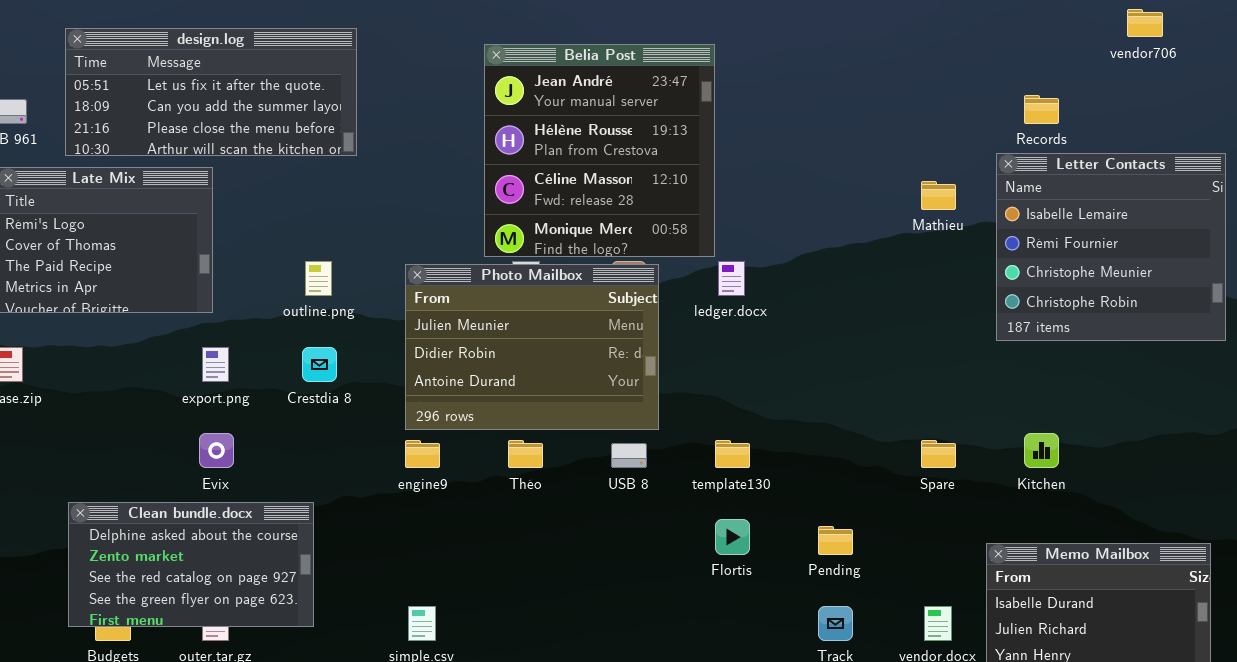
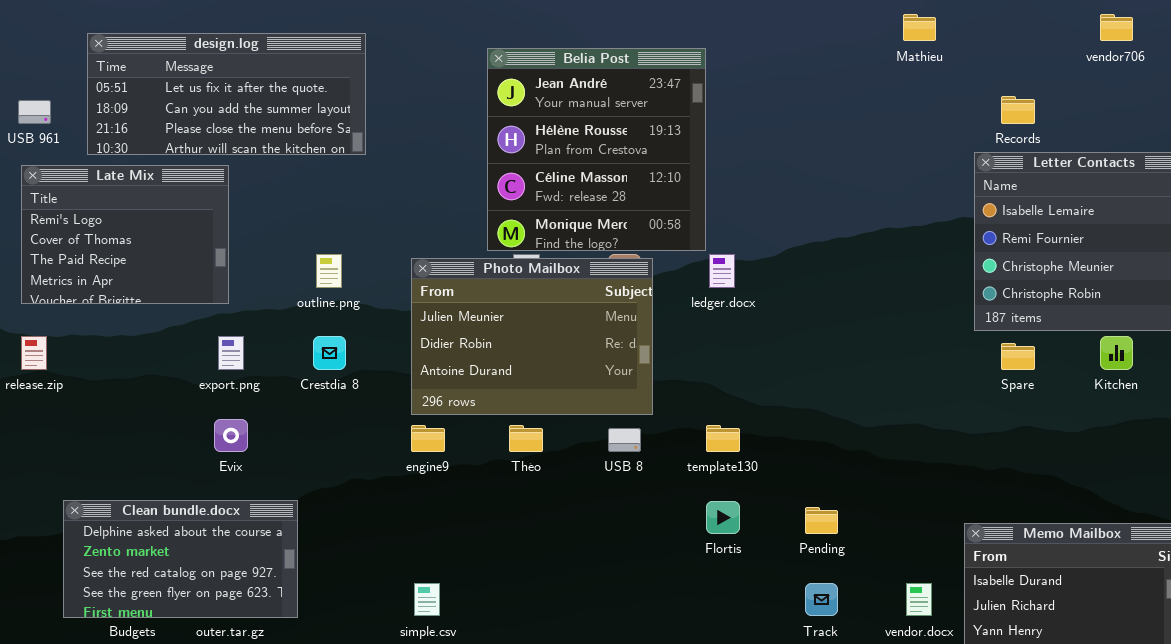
Mathieu: [921,181,956,210] -> [903,14,936,41], moved
Kitchen: [1024,433,1059,468] -> [1100,336,1133,370], moved
Spare: [921,440,956,468] -> [1001,343,1035,370], moved
Clean bundle.docx: [68,502,314,627] -> [63,500,298,618], moved

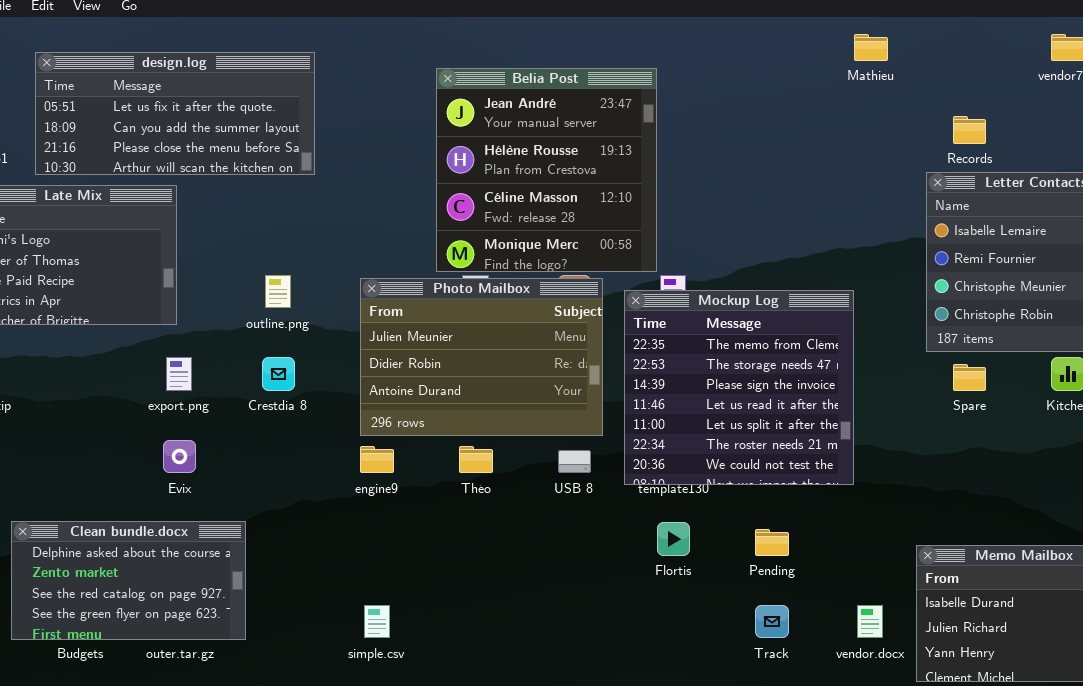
Mockup Log: none -> [624,290,854,485], opened

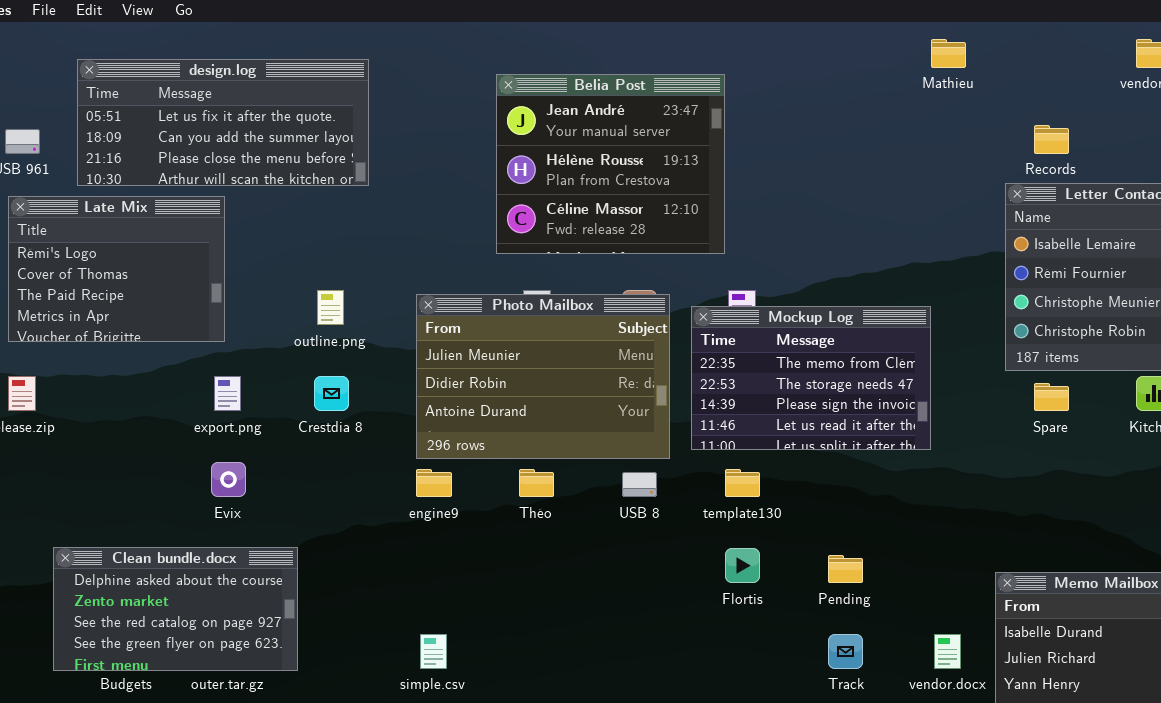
Belia Post: [436,68,657,272] -> [496,74,725,254], resized
Mockup Log: [624,290,854,485] -> [691,306,931,450], resized

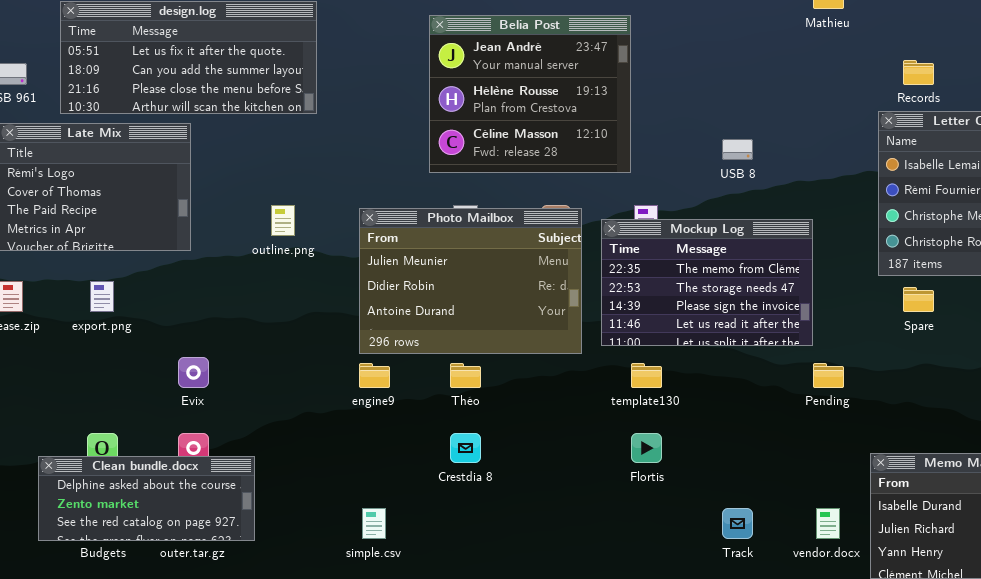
export.png: [214,376,241,411] -> [90,281,114,312], moved
Crestdia 8: [314,376,349,411] -> [450,433,481,463], moved
USB 8: [622,472,657,497] -> [722,139,753,160], moved
Clean bundle.docx: [53,547,298,671] -> [38,456,255,541], resized
Pending: [828,555,863,583] -> [813,363,844,388], moved

